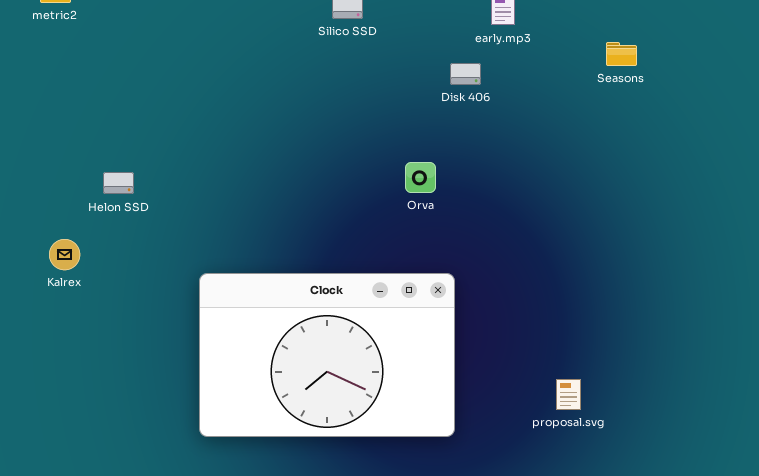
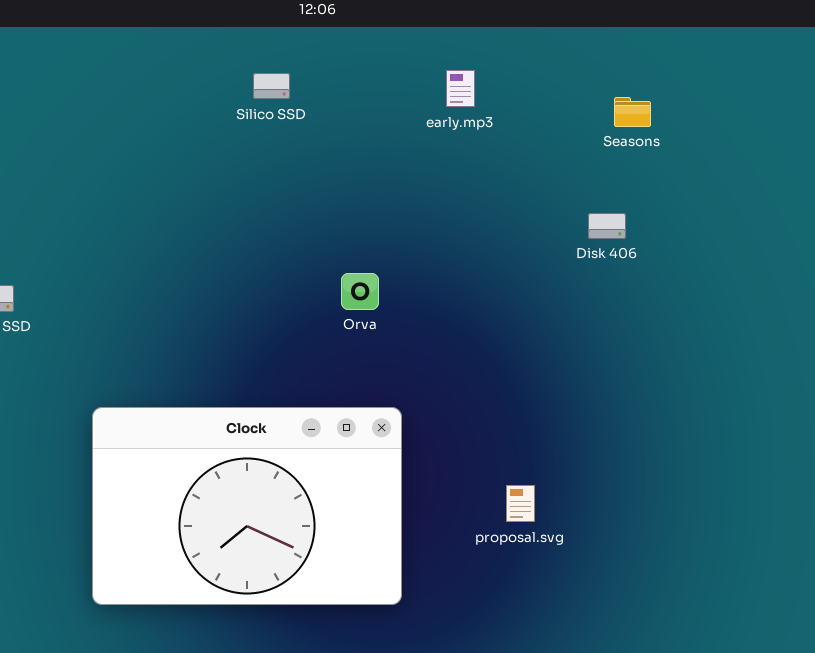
Seasons: [606,42,637,66] -> [614,97,651,127], moved
Disk 406: [450,63,481,85] -> [588,213,626,239], moved
proposal.svg: [556,379,581,410] -> [506,485,535,522], moved

